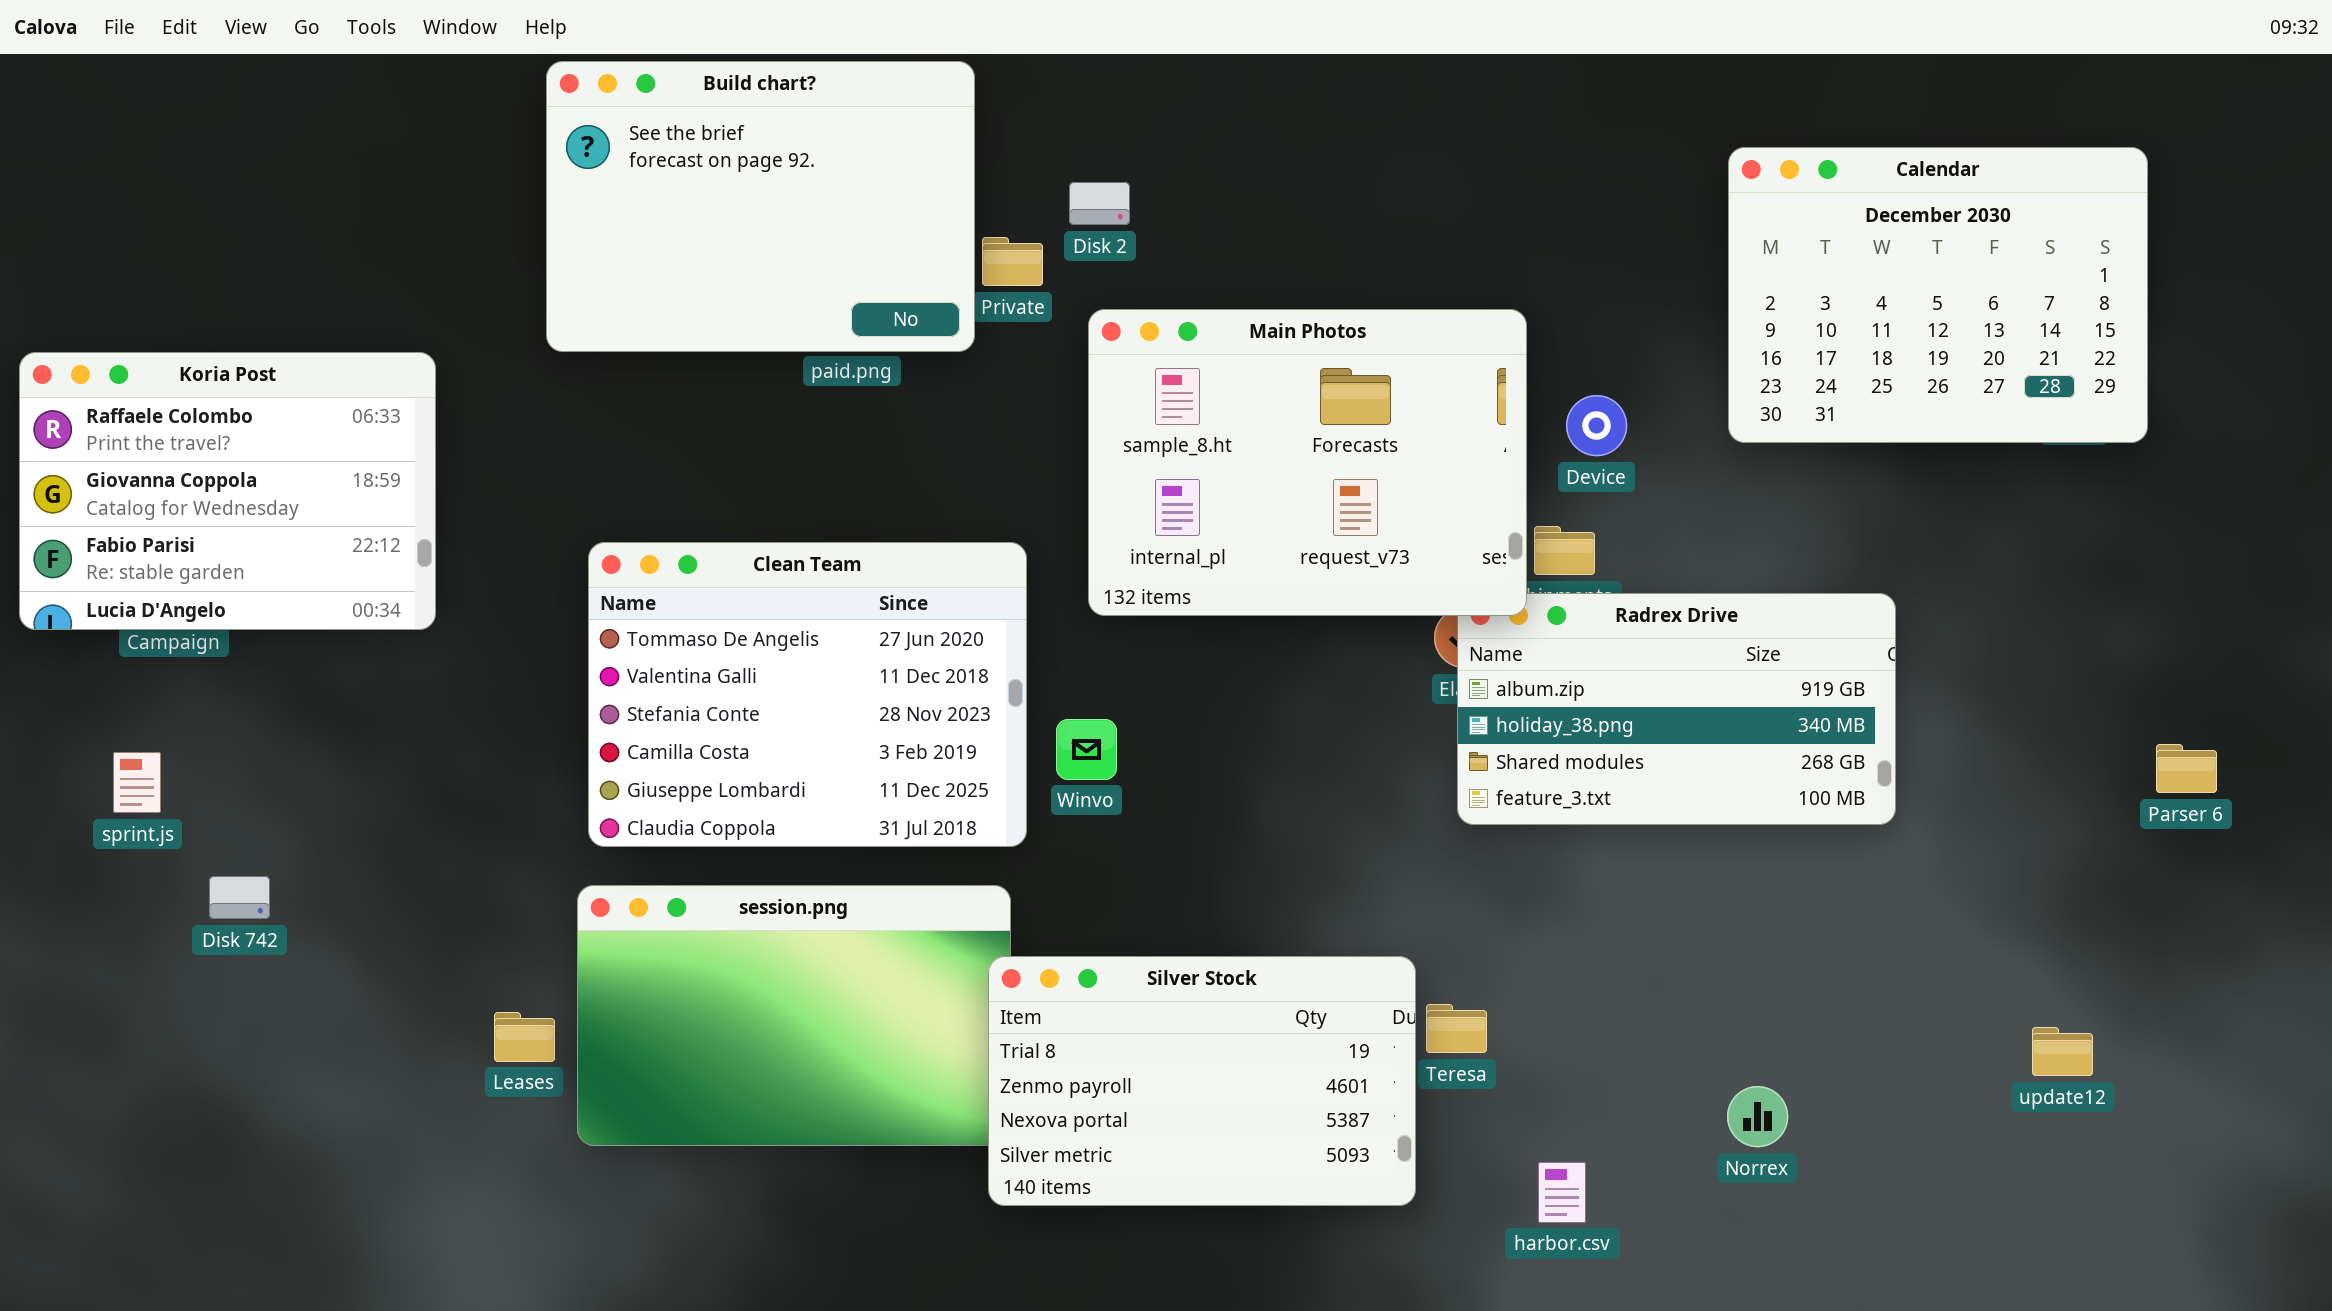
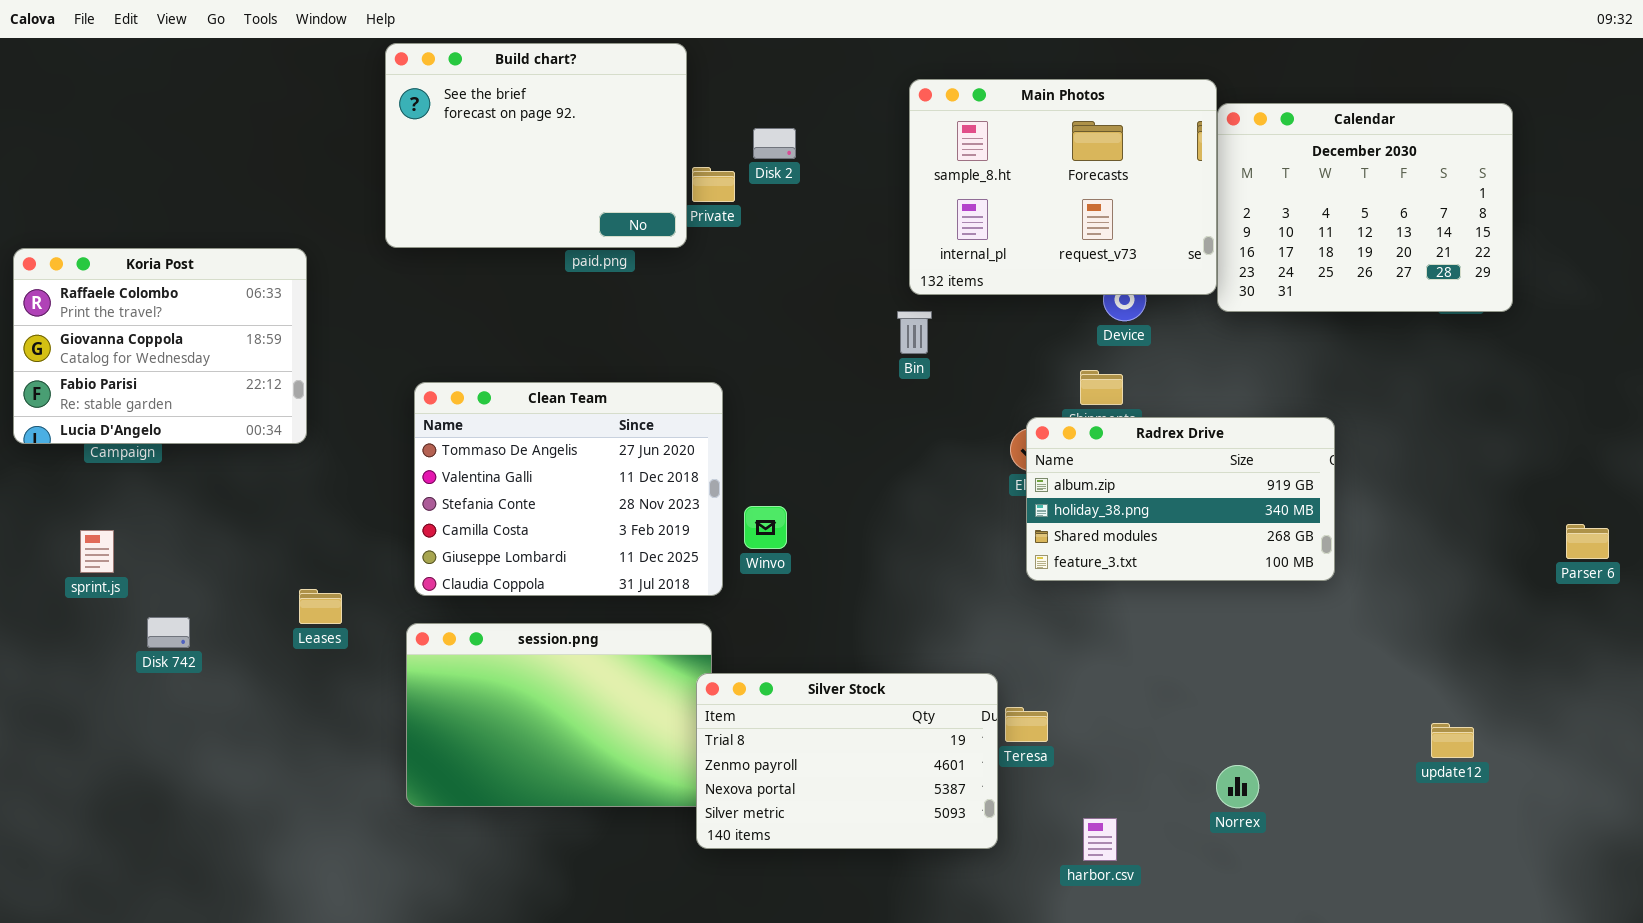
Main Photos: [1088,309,1527,616] -> [909,79,1217,295], moved
Parser 6: [2156,744,2217,793] -> [1566,524,1609,559], moved
Leases: [494,1012,555,1062] -> [299,589,342,624], moved

